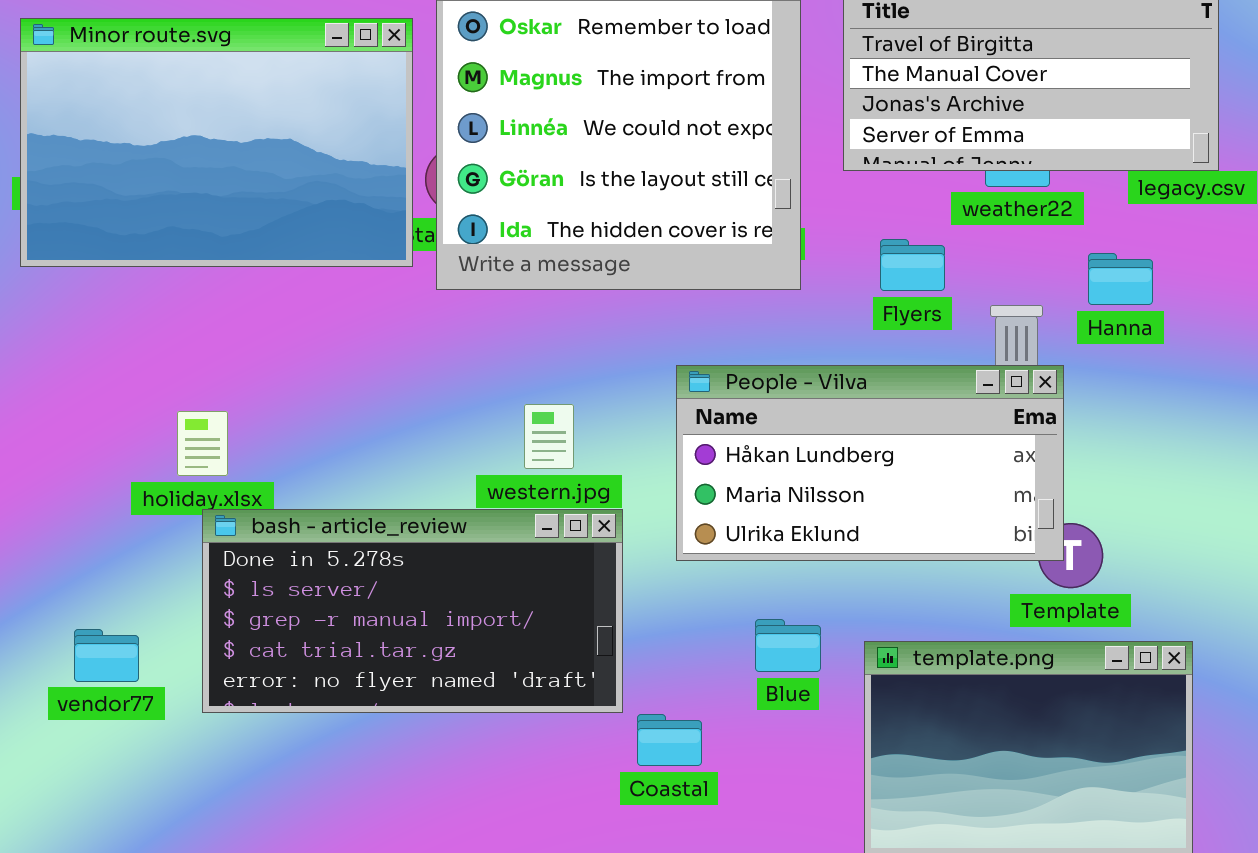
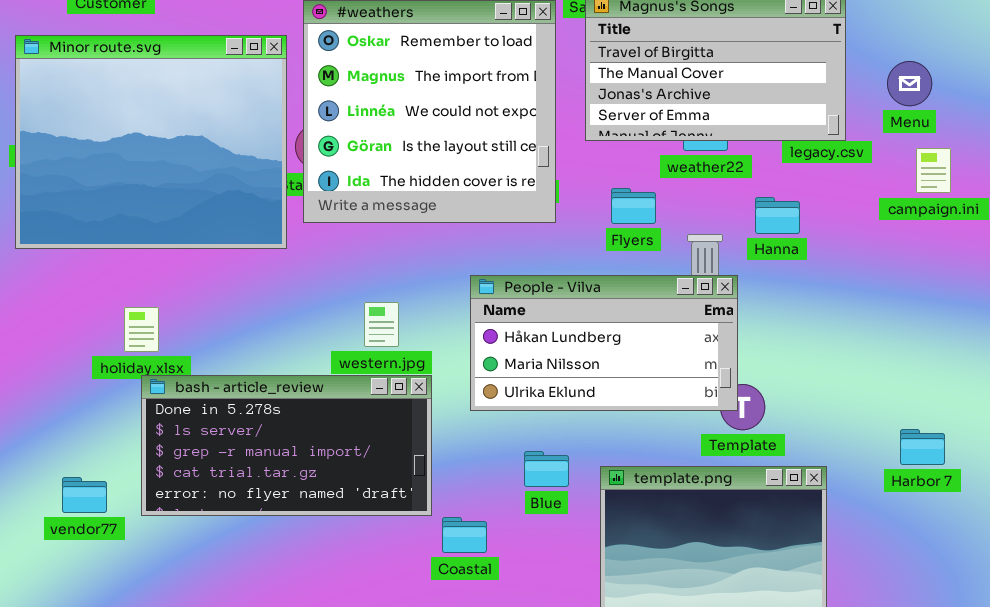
Minor route.svg: [20,18,413,267] -> [15,35,287,249], resized
vendor77: [74,629,139,682] -> [62,477,107,513], moved

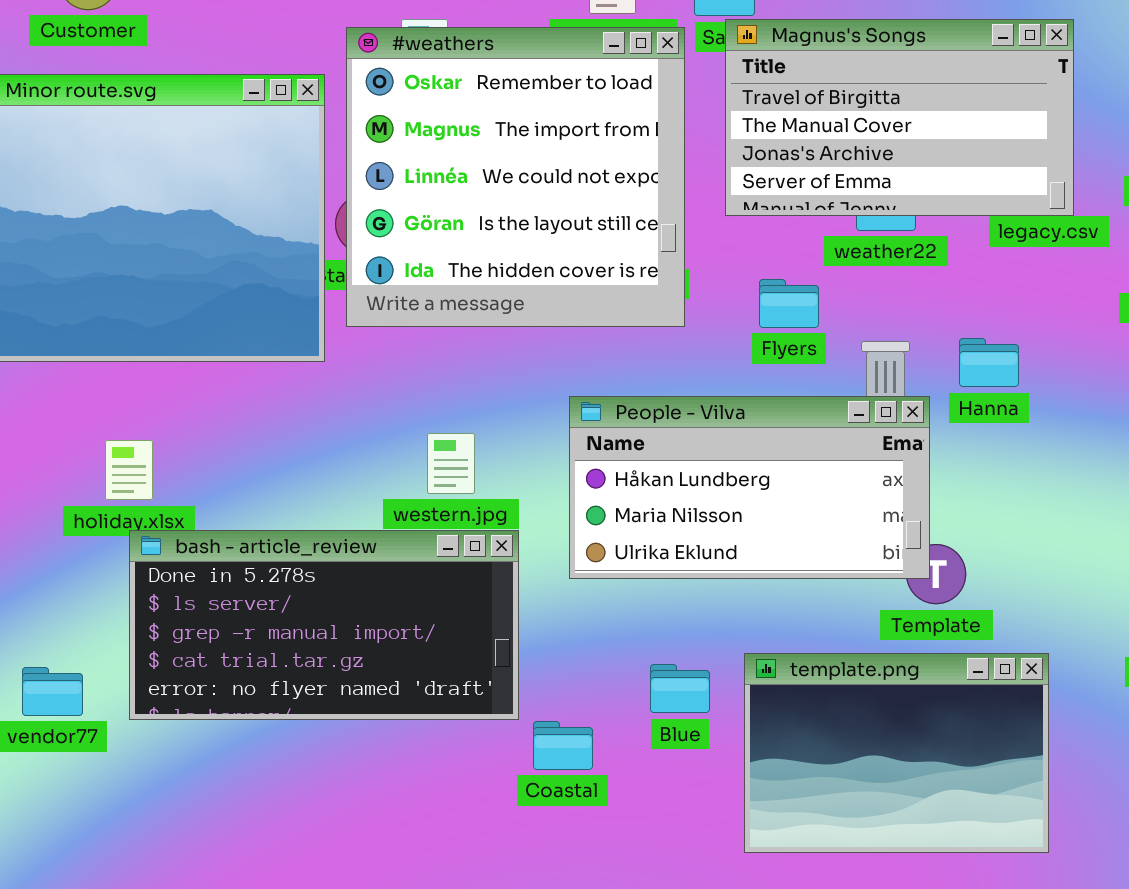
Hanna: [755,197,800,234] -> [959,338,1019,387], moved
Blue: [524,451,569,487] -> [650,664,710,713], moved

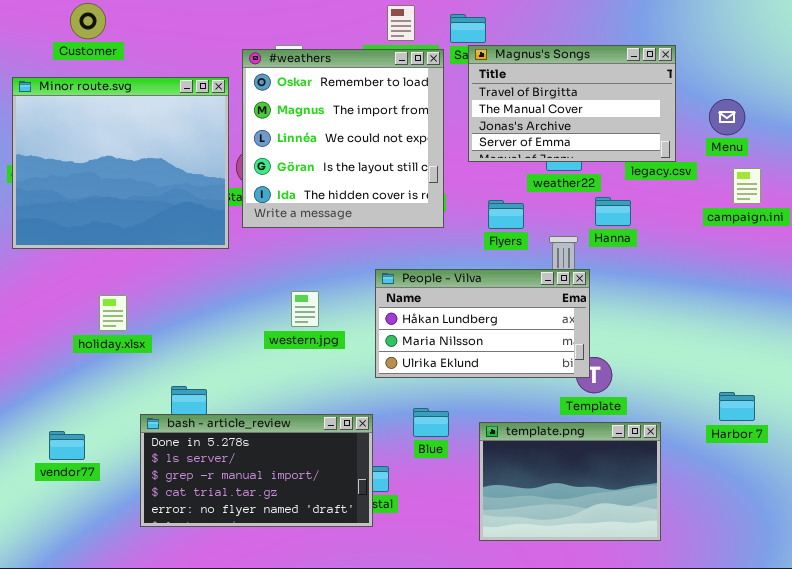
Hanna: [959,338,1019,387] -> [595,197,631,226], moved
bash - article_review: [129,530,519,720] -> [140,414,373,527], moved
Blue: [650,664,710,713] -> [413,408,449,437], moved

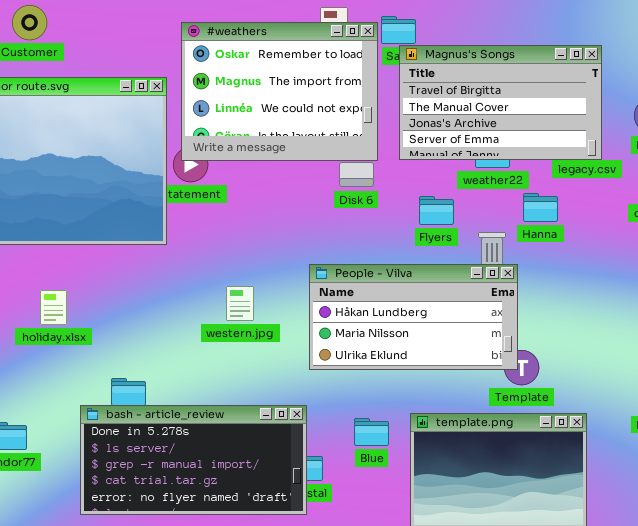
#weathers: [242,49,444,228] -> [181,22,378,161], moved, resized
Blue: [413,408,449,437] -> [354,418,389,446], moved

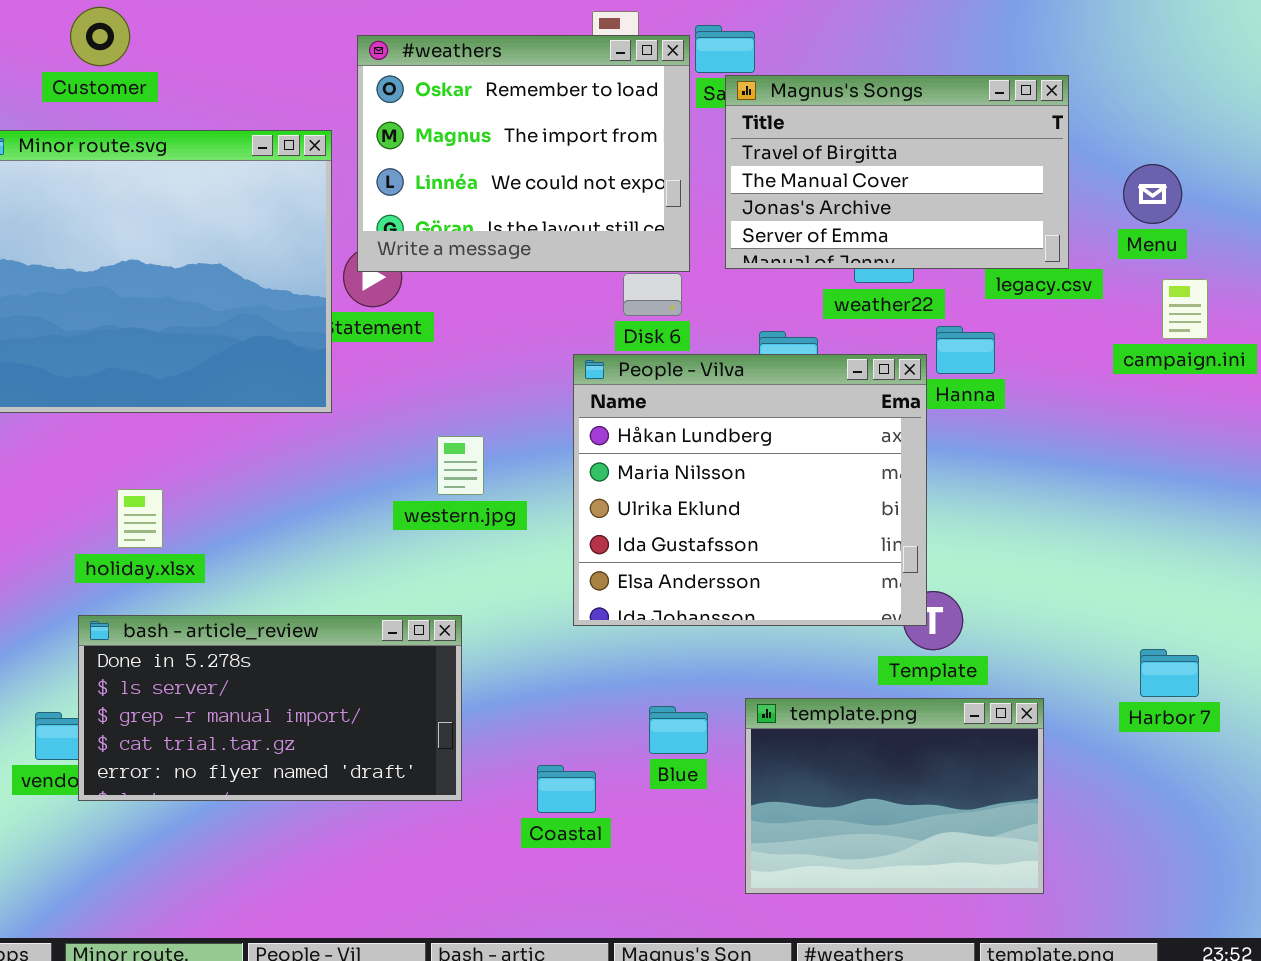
People - Vilva: [309,264,518,370] -> [573,354,927,626], resized
western.jpg: [226,286,254,321] -> [437,436,484,495], moved
bash - article_review: [80,405,307,515] -> [78,615,462,801], moved

